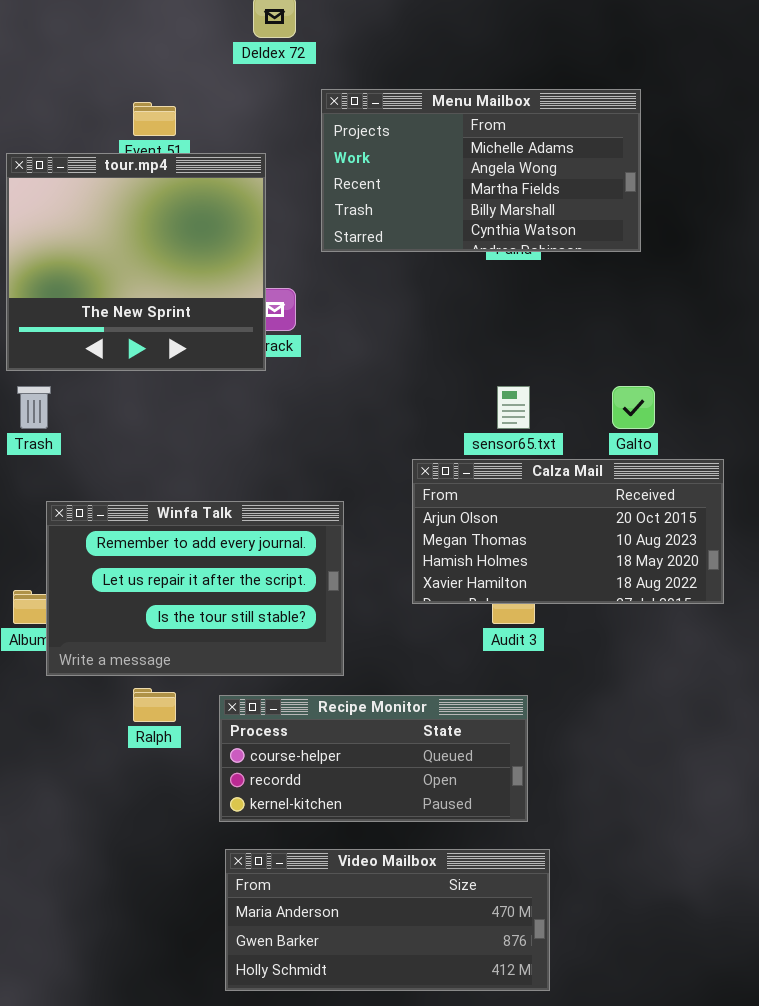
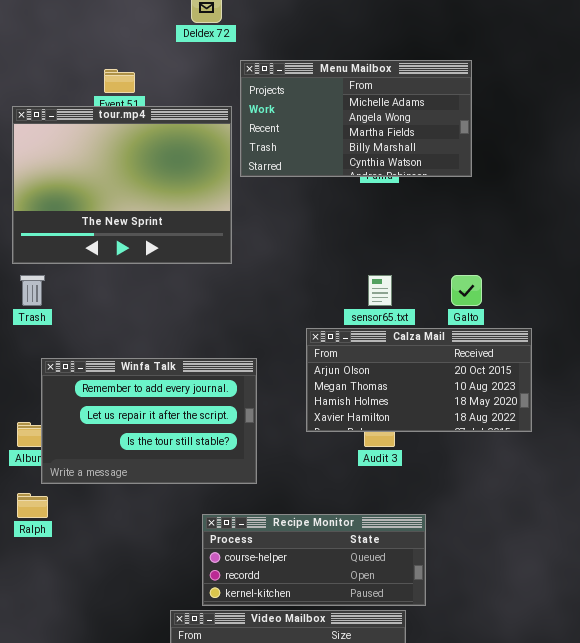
tour.mp4: [6,153,266,371] -> [12,106,232,264], resized
Ralph: [133,688,176,722] -> [17,493,48,518], moved
Recipe Monitor: [219,695,528,822] -> [202,514,426,606], moved

